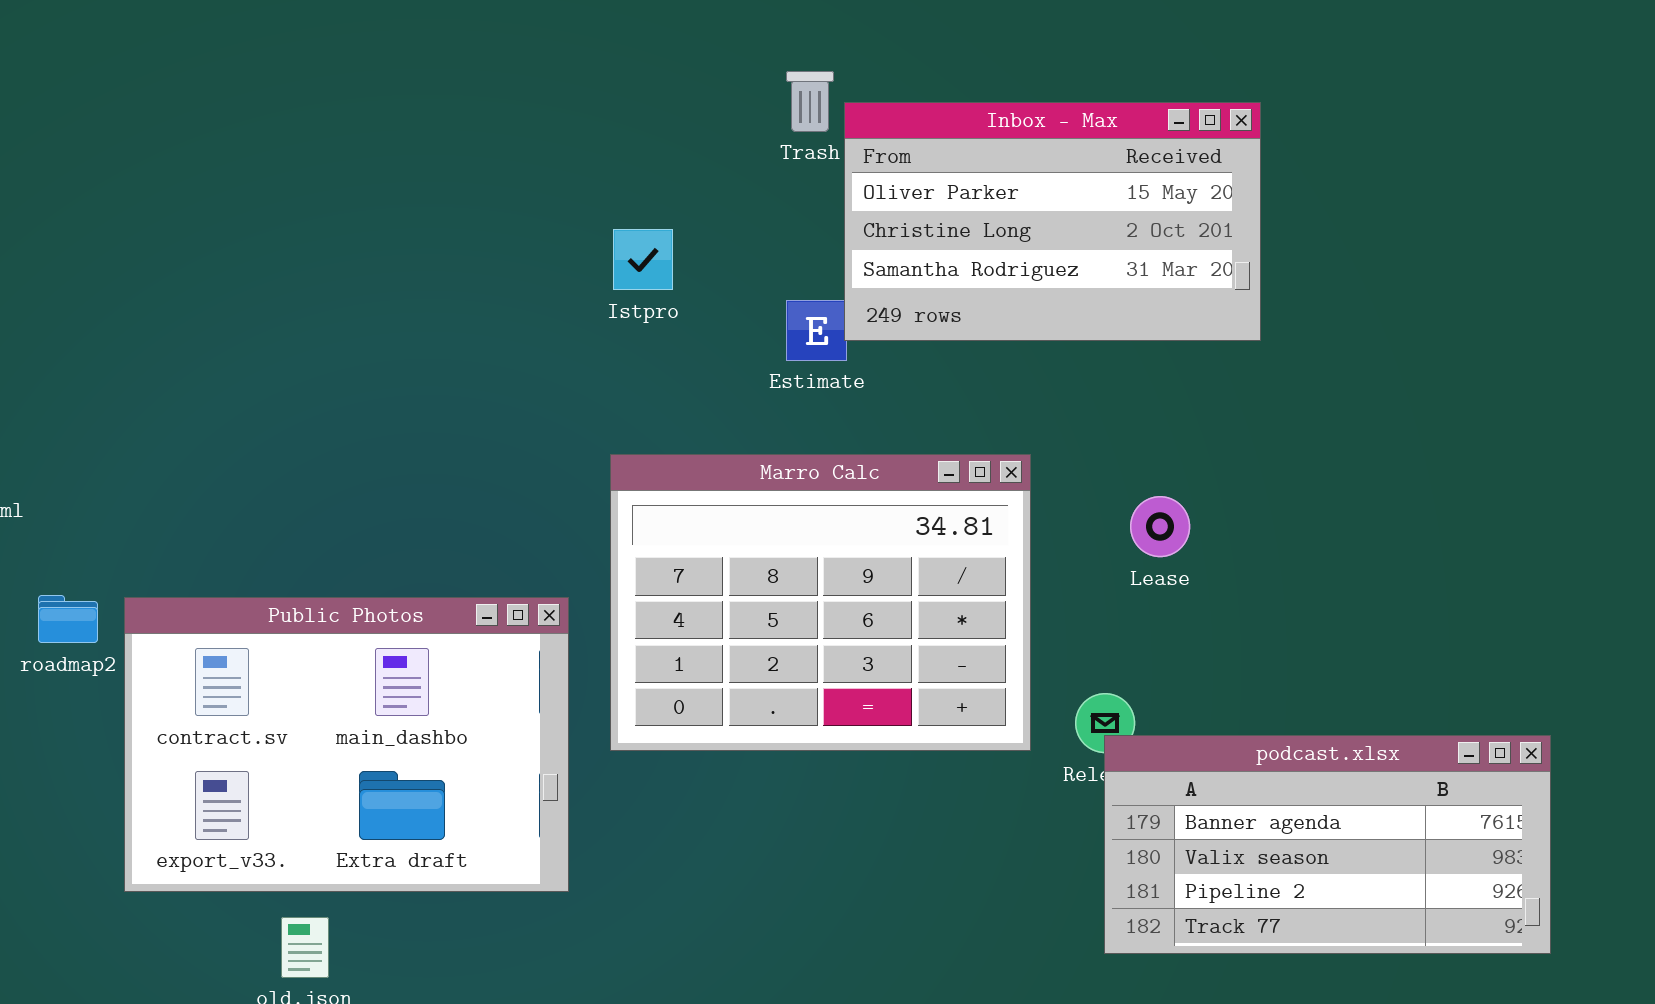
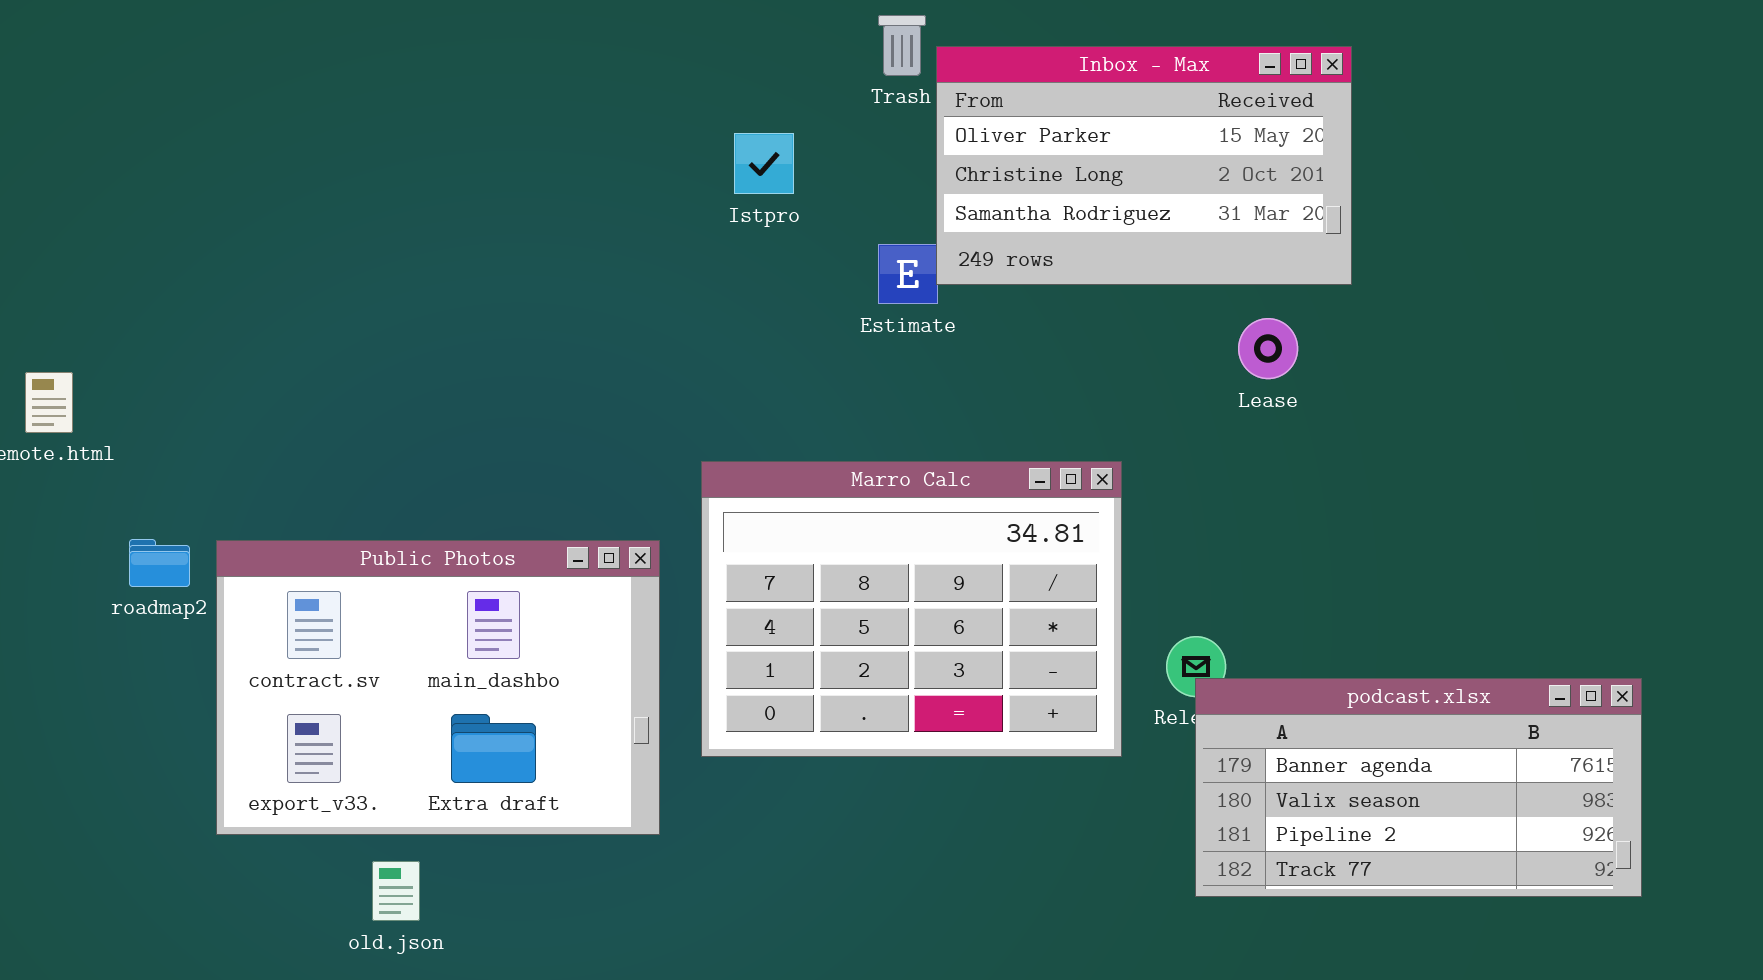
Istpro: [613,229,673,290] -> [734,133,794,194], moved
Marro Calc: [610,454,1031,751] -> [701,461,1122,757], moved
Lease: [1130,496,1190,557] -> [1238,318,1298,379], moved

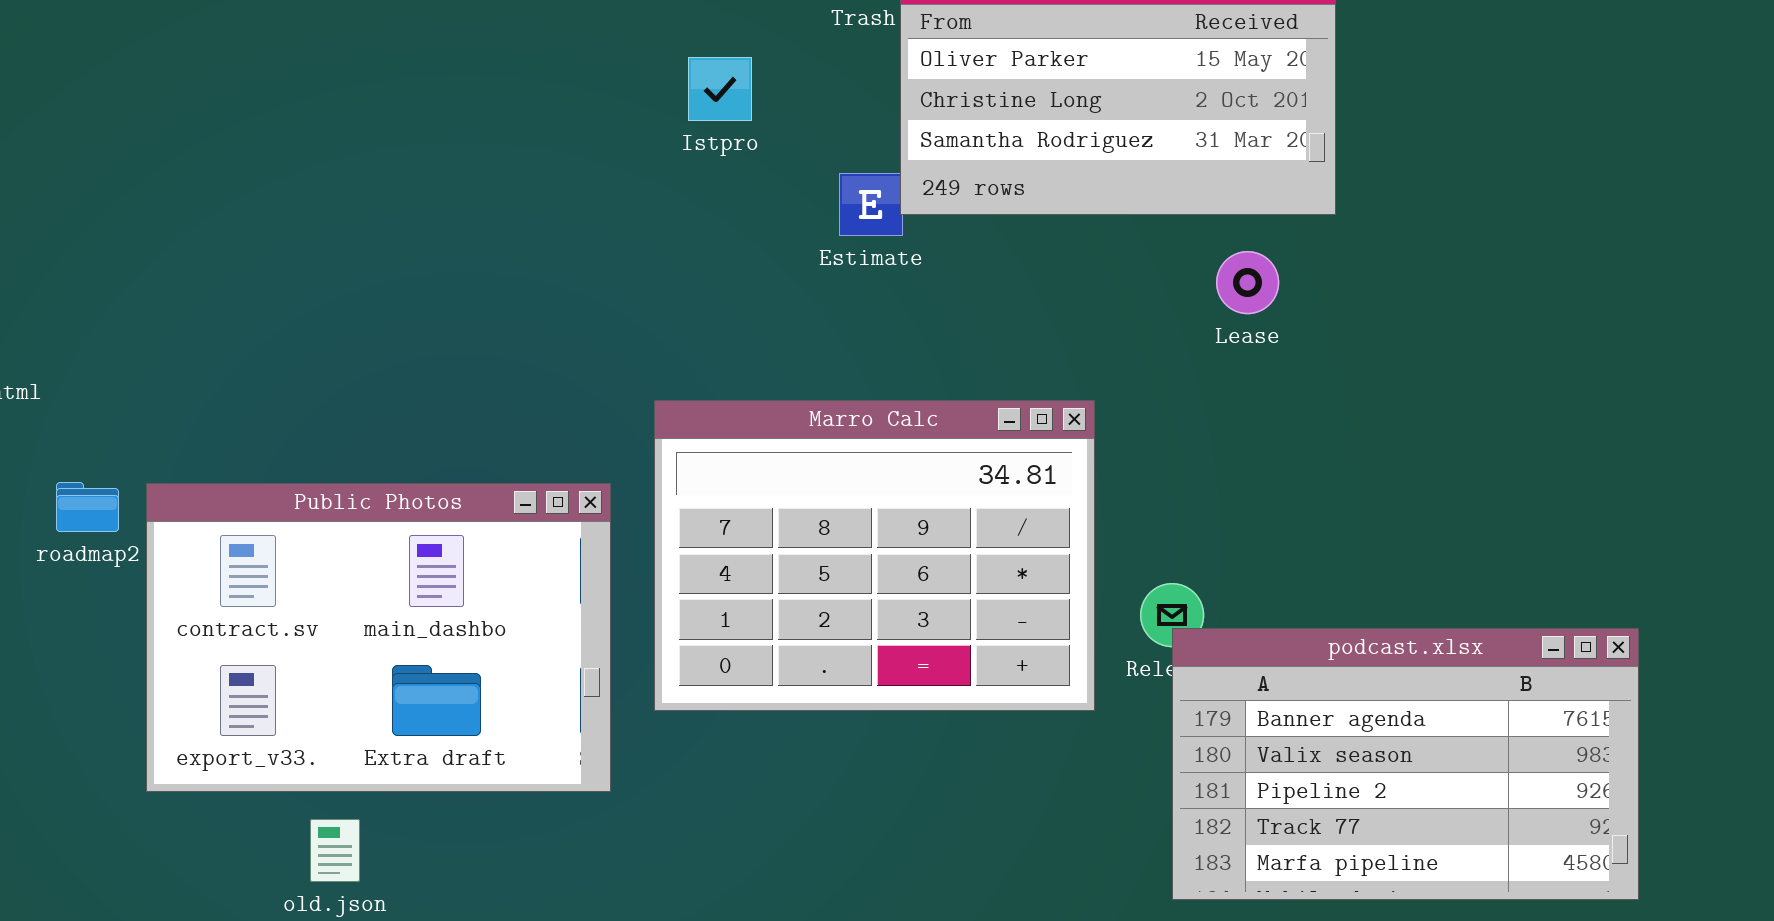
podcast.xlsx: [1195,678,1642,897] -> [1172,628,1639,900], resized

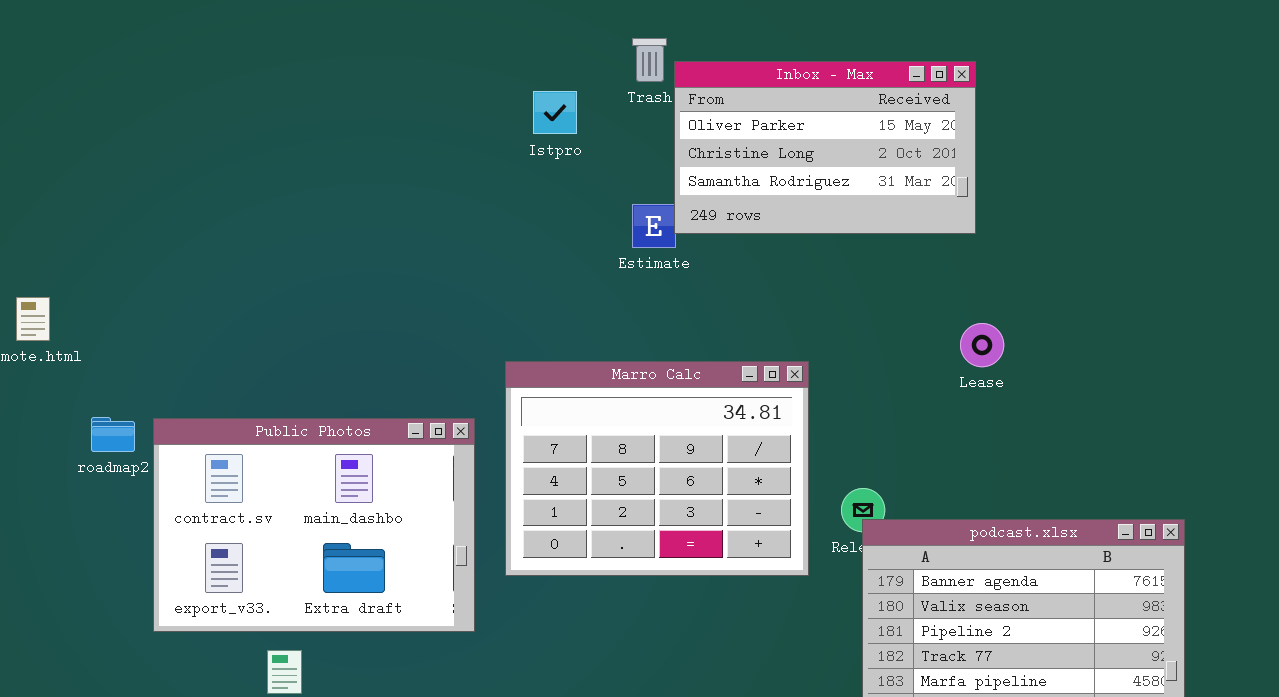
Istpro: [688,57,752,121] -> [533,91,577,134], moved
Lease: [1216,251,1279,314] -> [960,323,1004,367], moved

